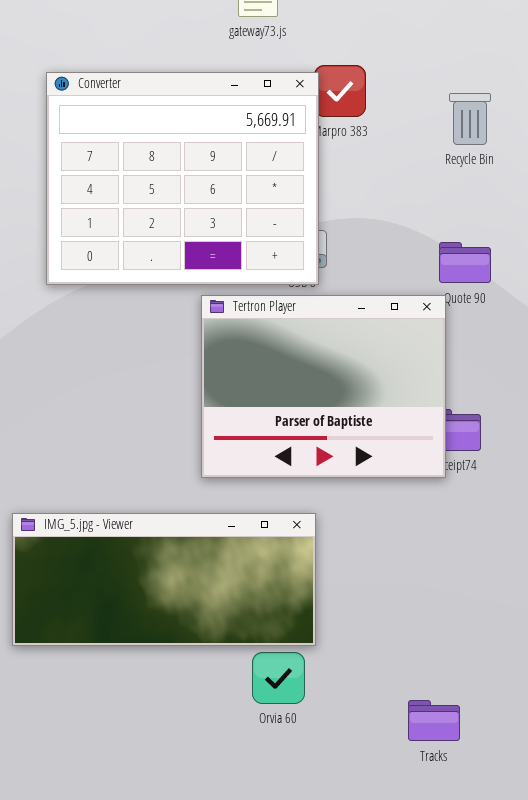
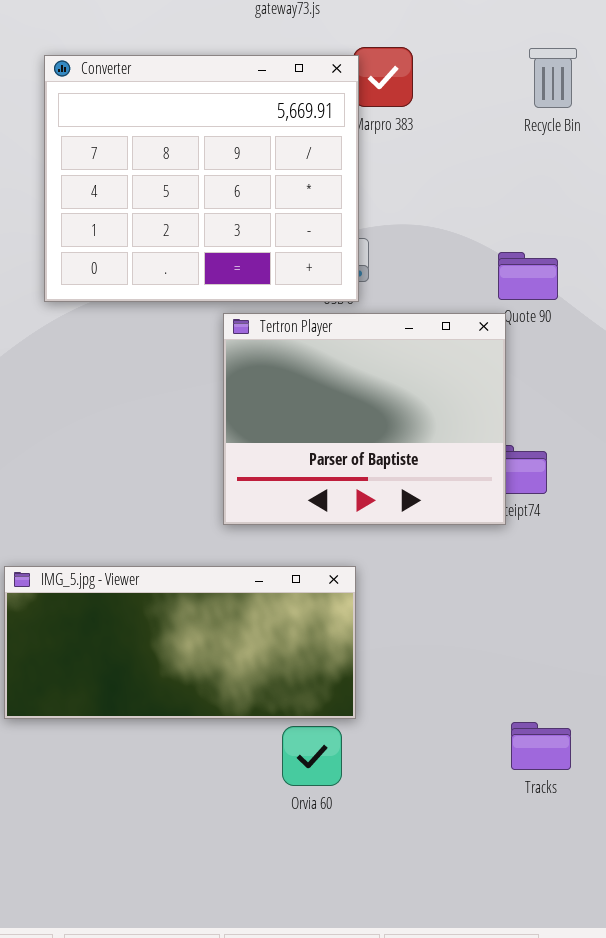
Recycle Bin: [449,93,491,145] -> [529,48,577,108], moved
Tracks: [408,700,460,741] -> [511,722,571,770], moved

